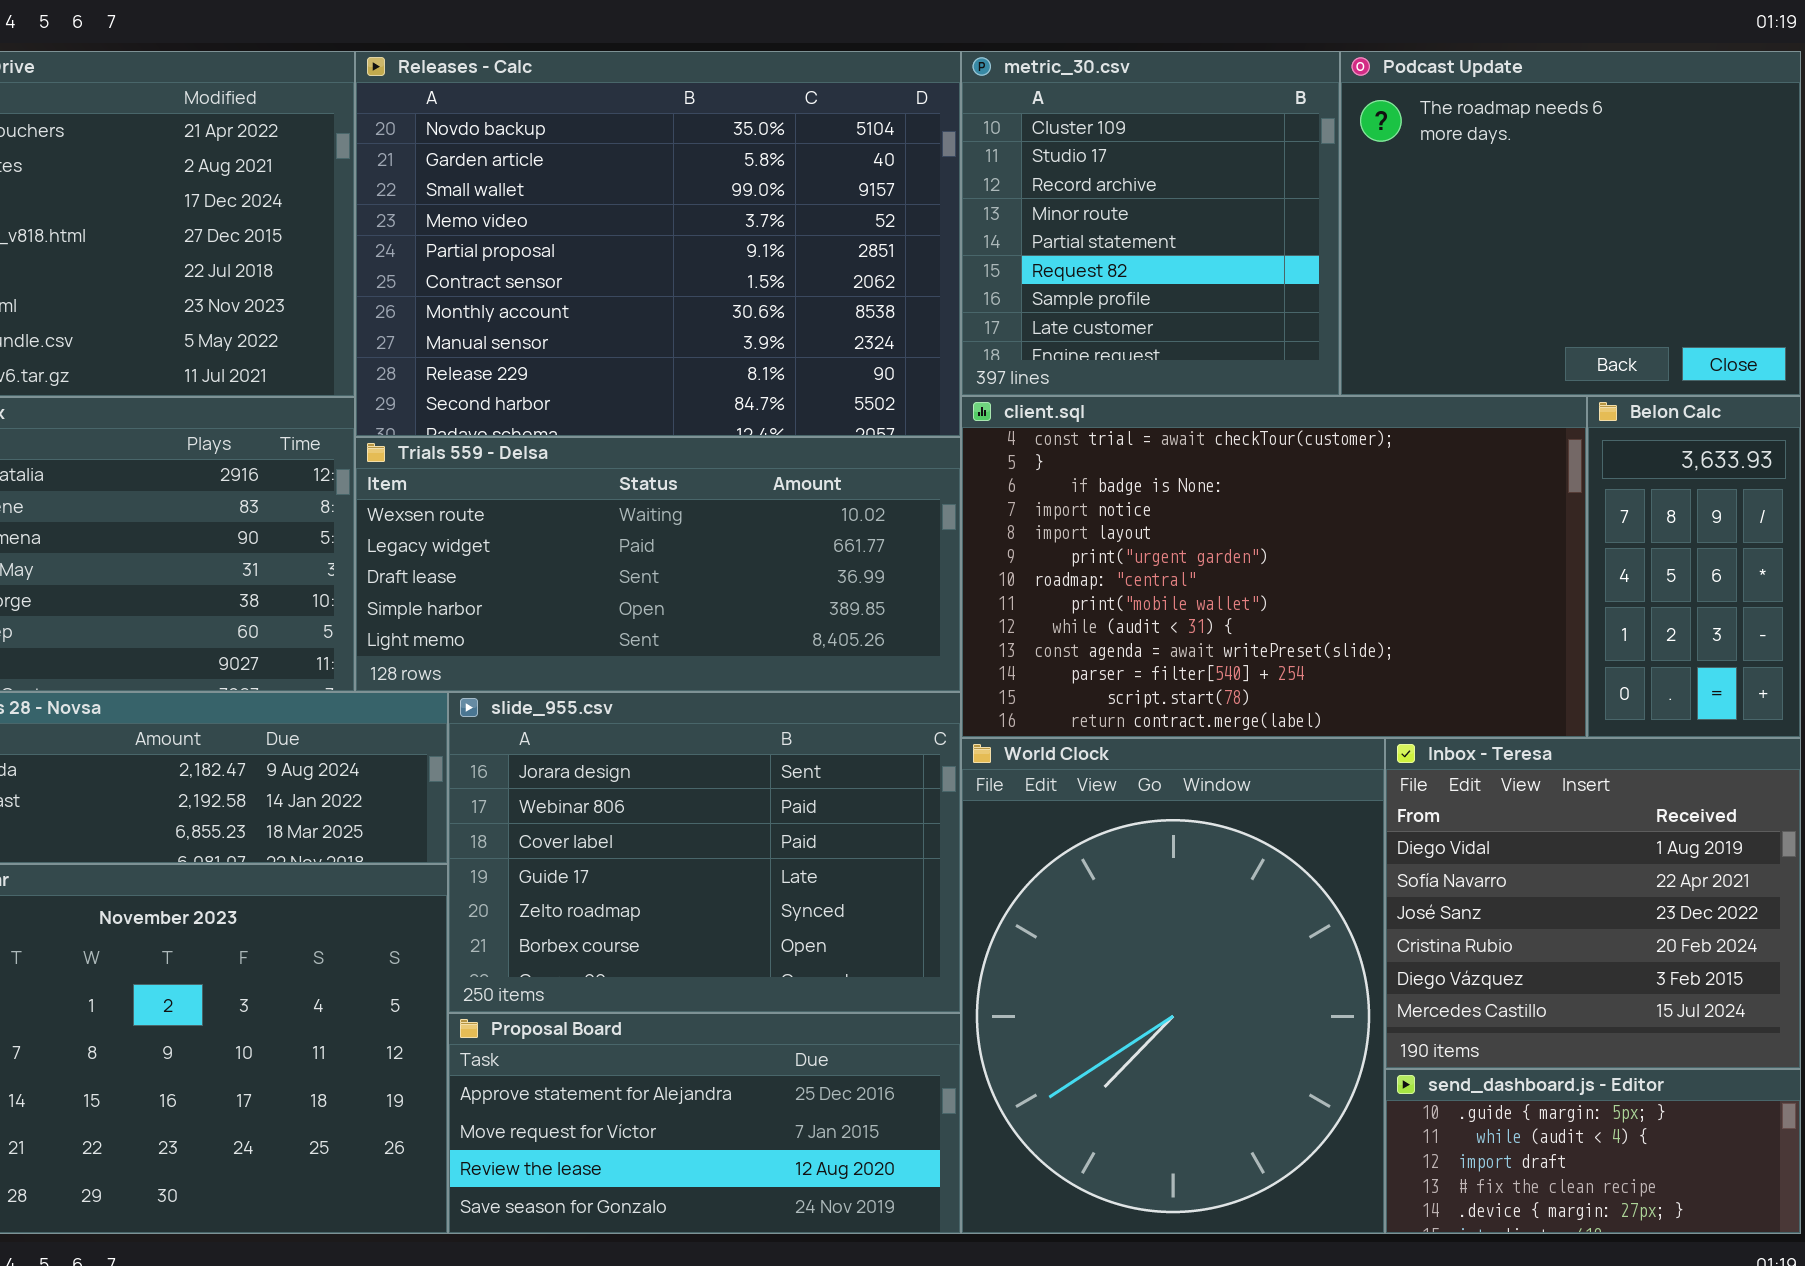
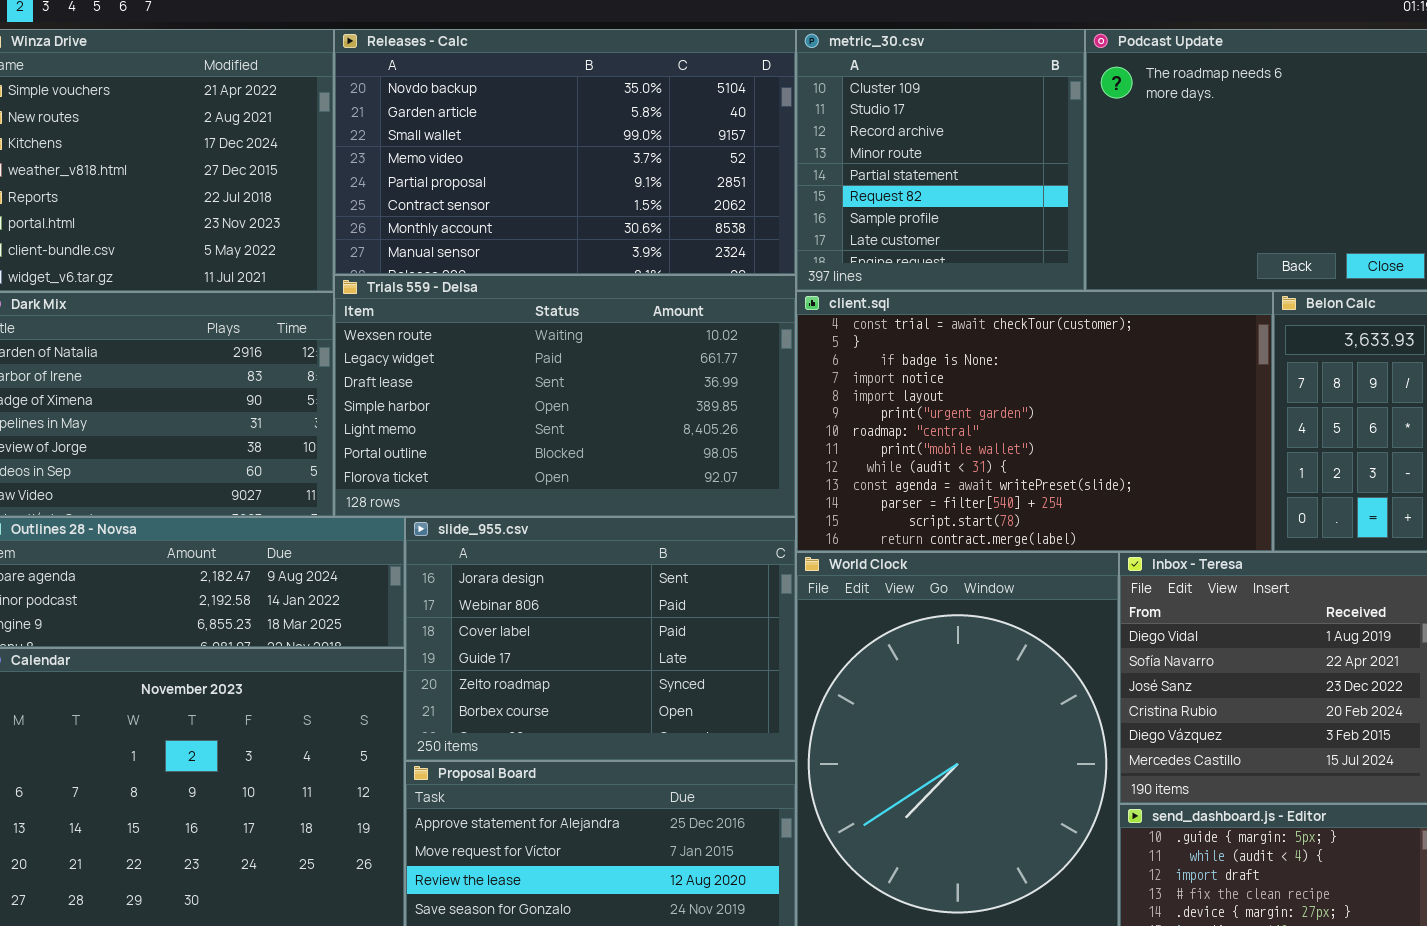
Releases - Calc: [355,51,961,437] -> [334,29,796,275], resized
Trials 559 - Delsa: [355,437,961,692] -> [334,275,796,517], resized

